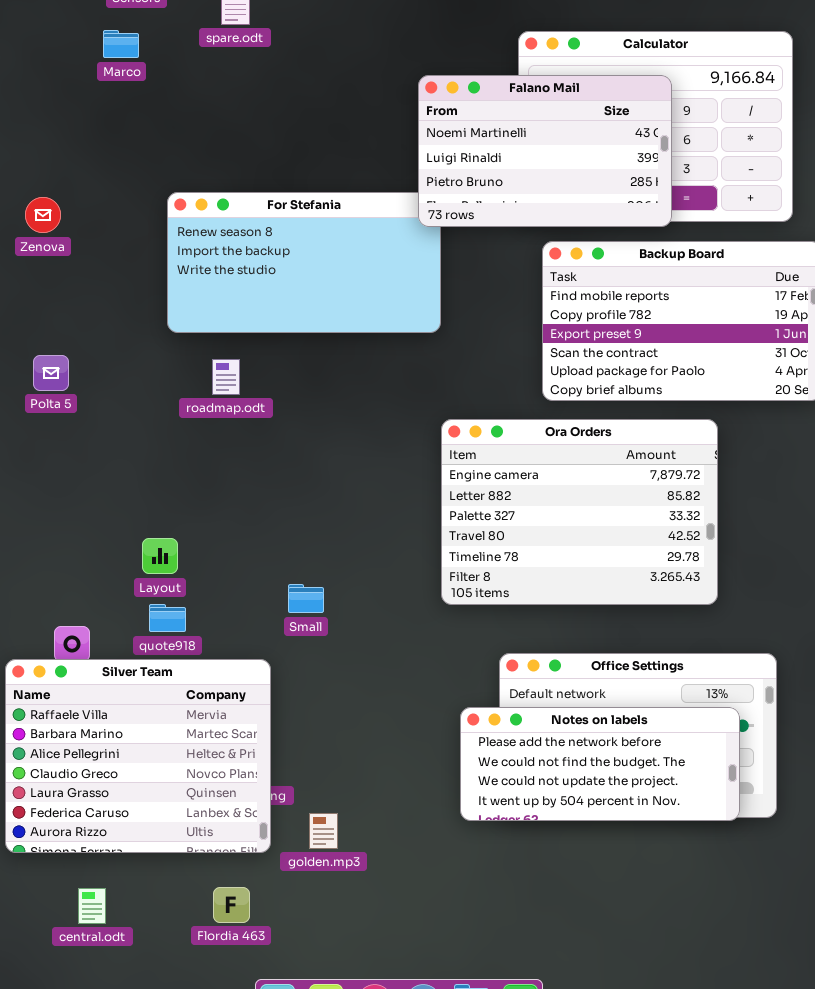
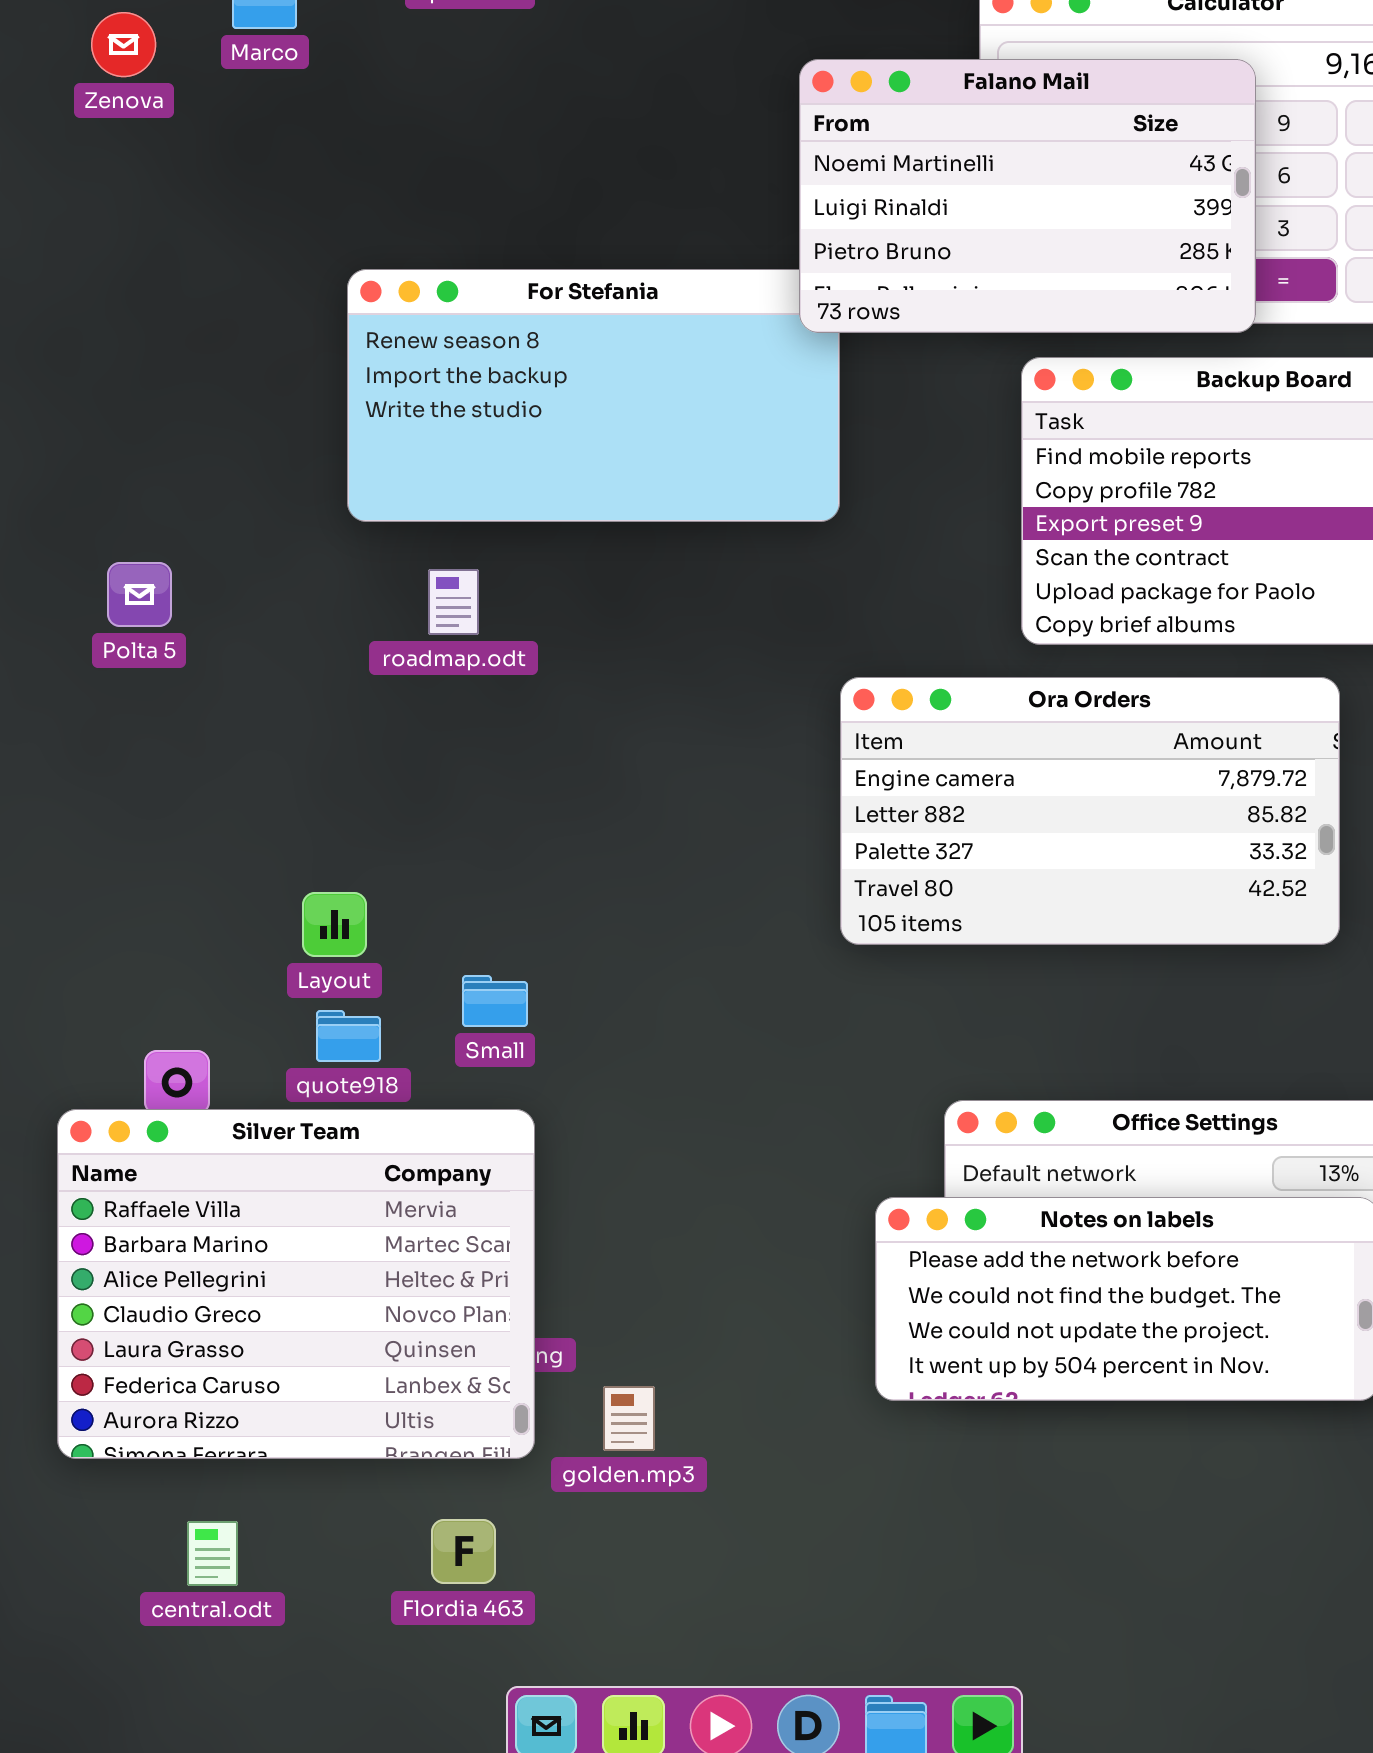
Zenova: [25,197,61,233] -> [91,12,156,77], moved
Ora Orders: [441,419,718,605] -> [840,677,1340,945], resized
Small: [288,584,324,613] -> [462,975,528,1027], moved

